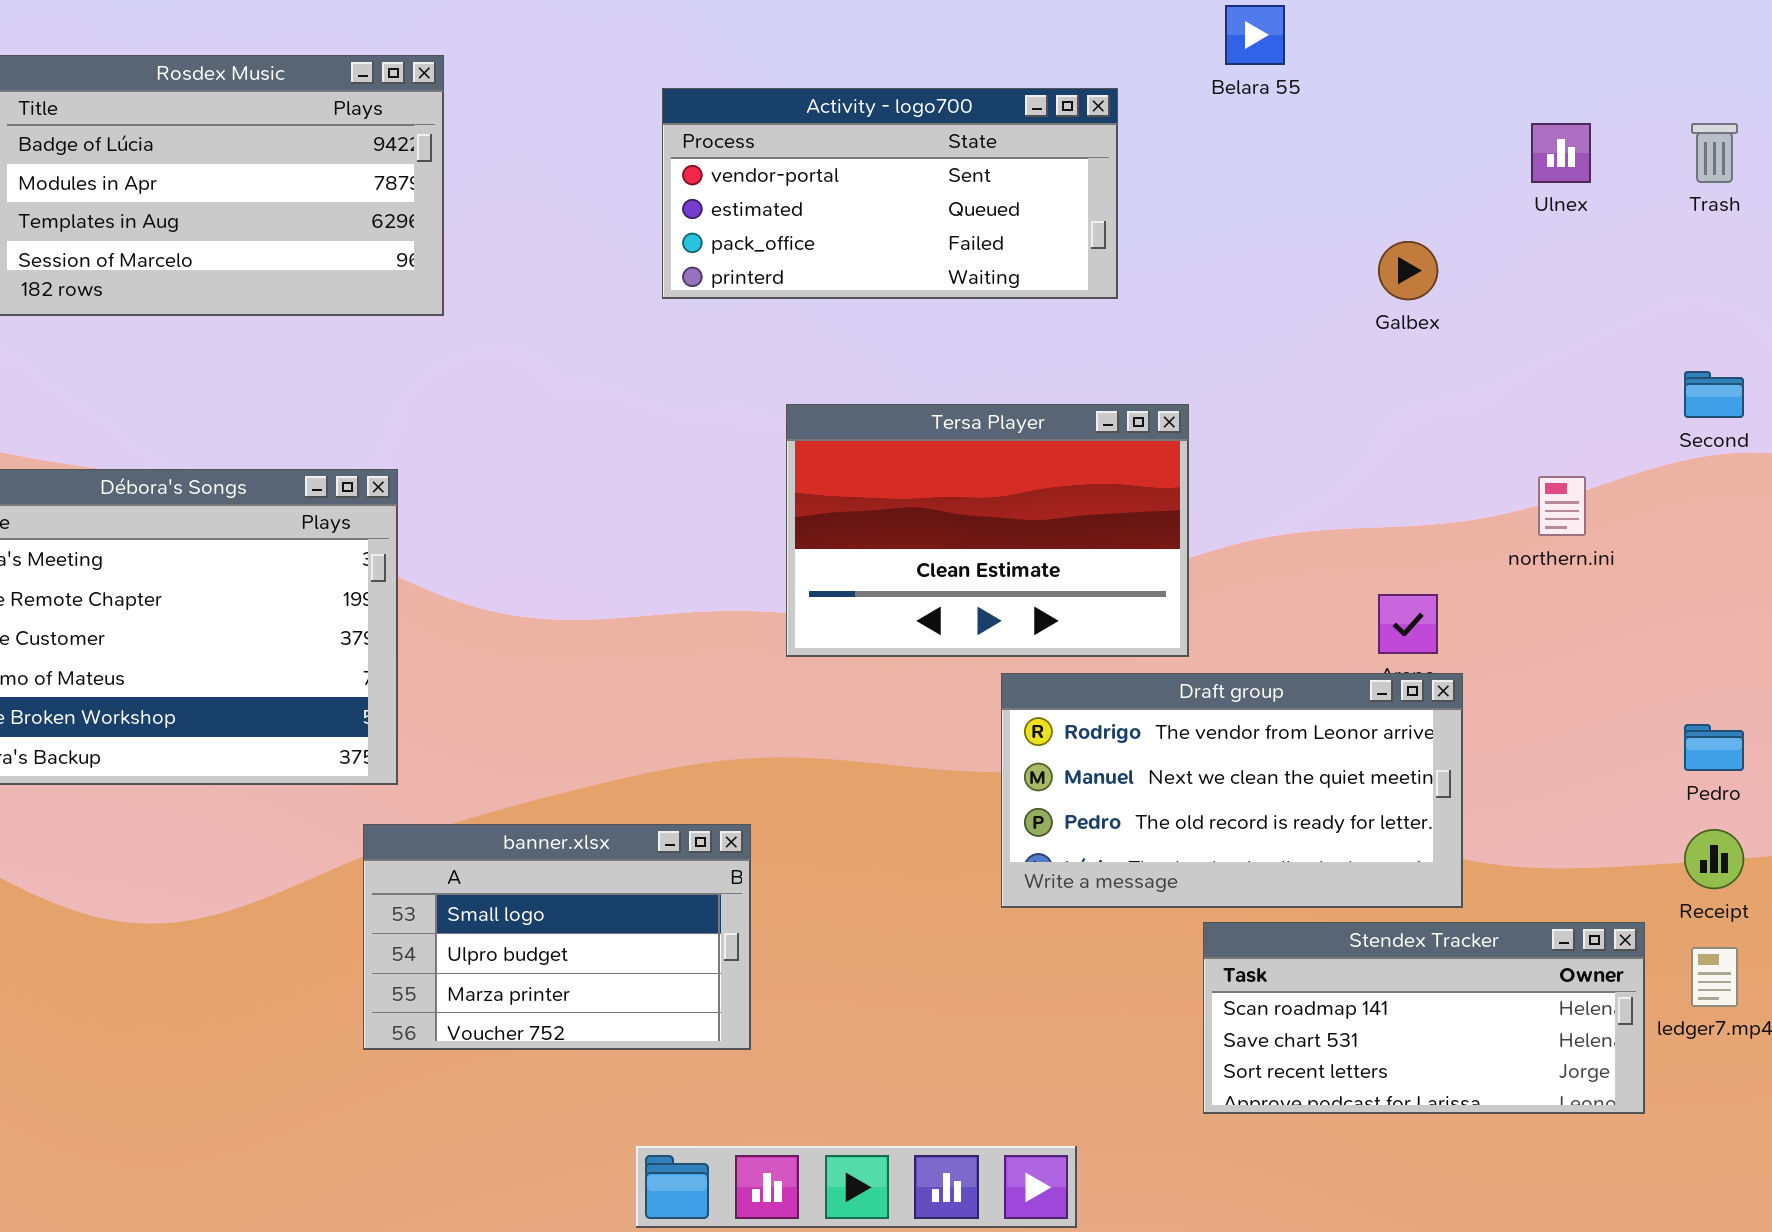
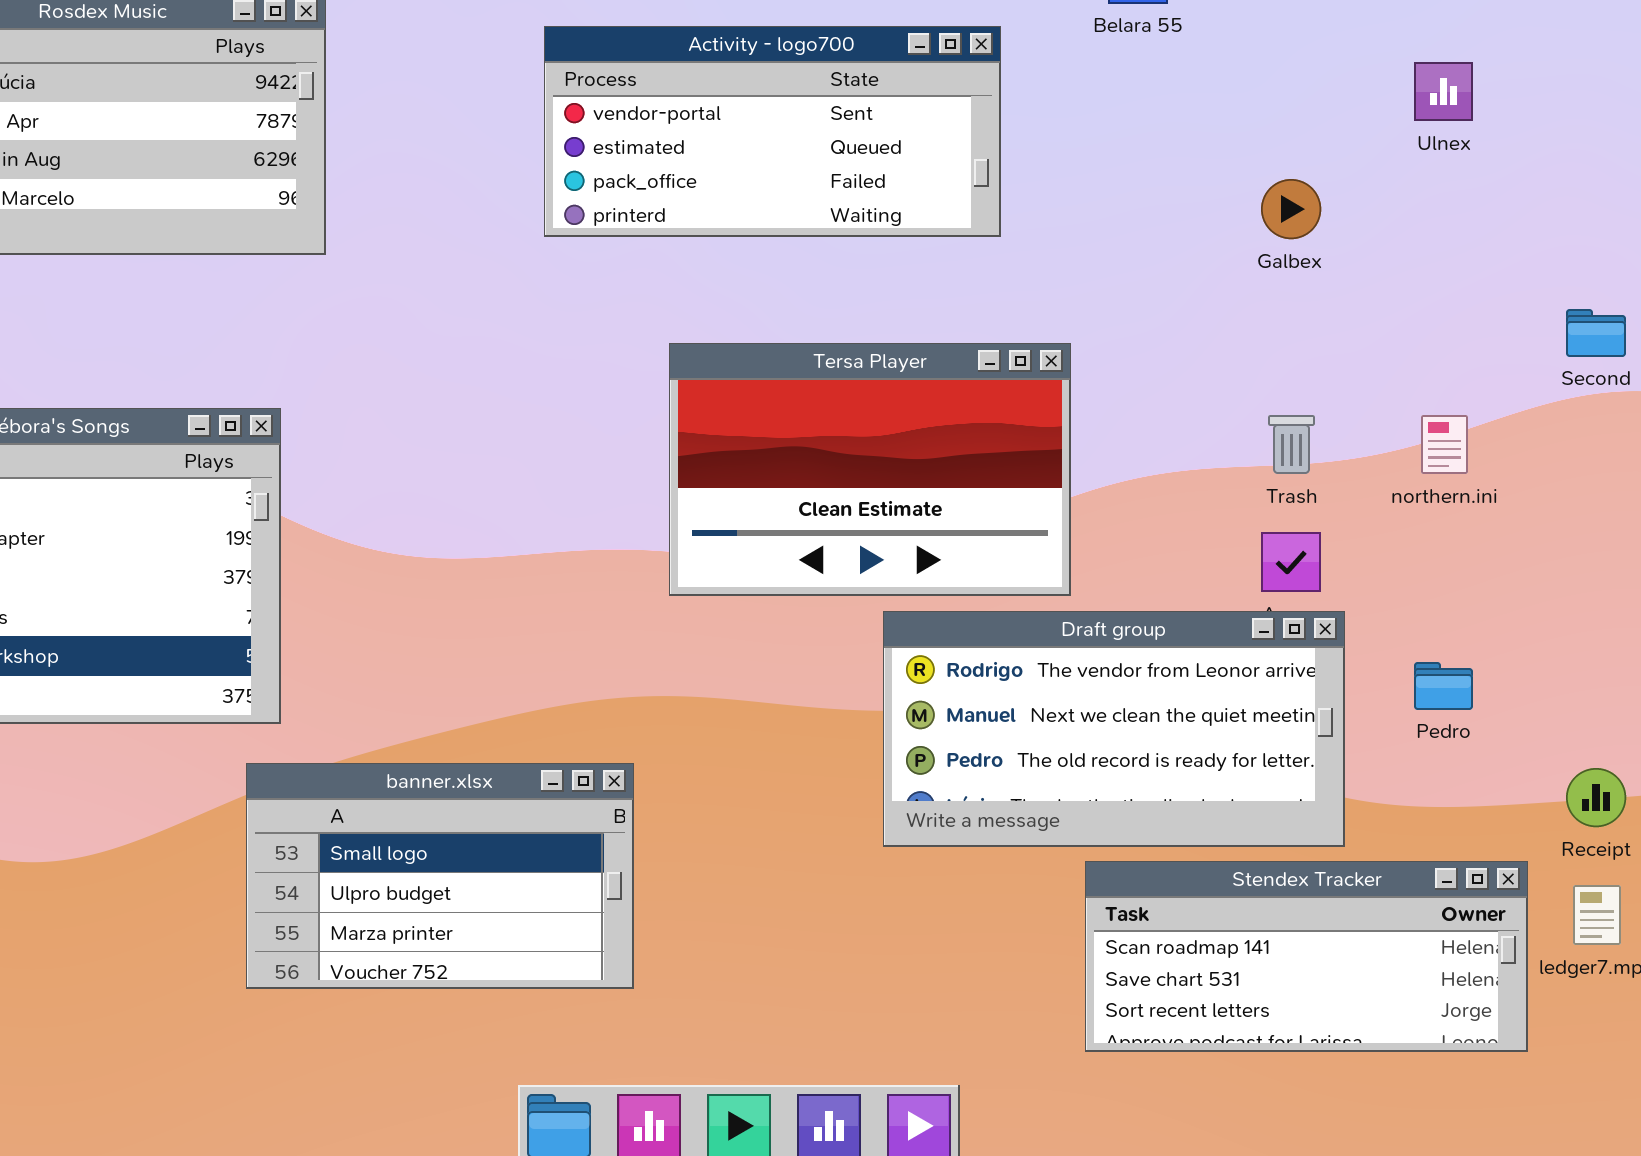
Trash: [1691,123,1738,183] -> [1268,415,1315,474], moved
Pedro: [1684,724,1744,771] -> [1414,662,1473,710], moved

